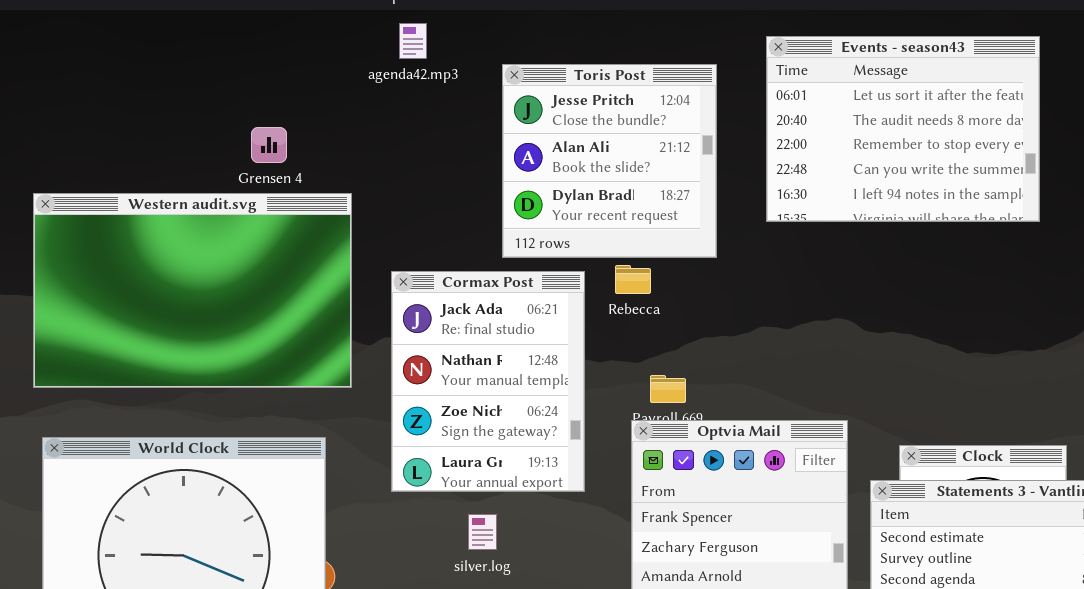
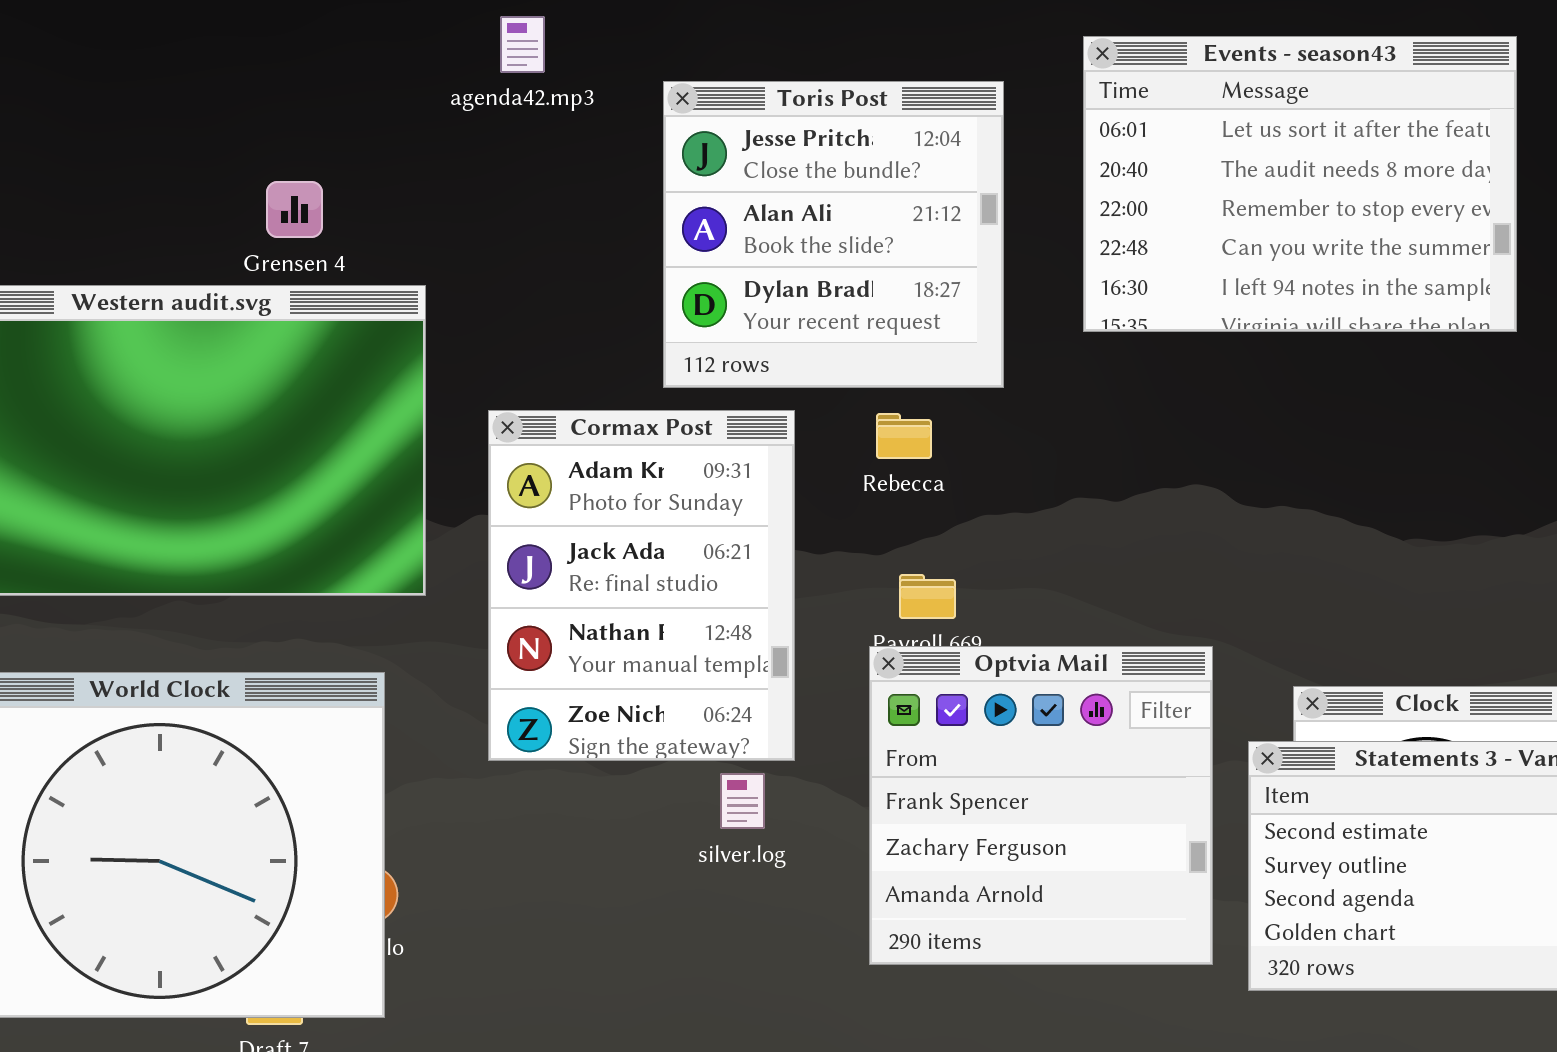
Rebecca: [615,265,651,294] -> [876,413,932,459], moved
Cormax Post: [391,271,585,492] -> [488,410,795,761], scrolled up 1 row
silver.log: [468,514,497,550] -> [720,773,765,829], moved

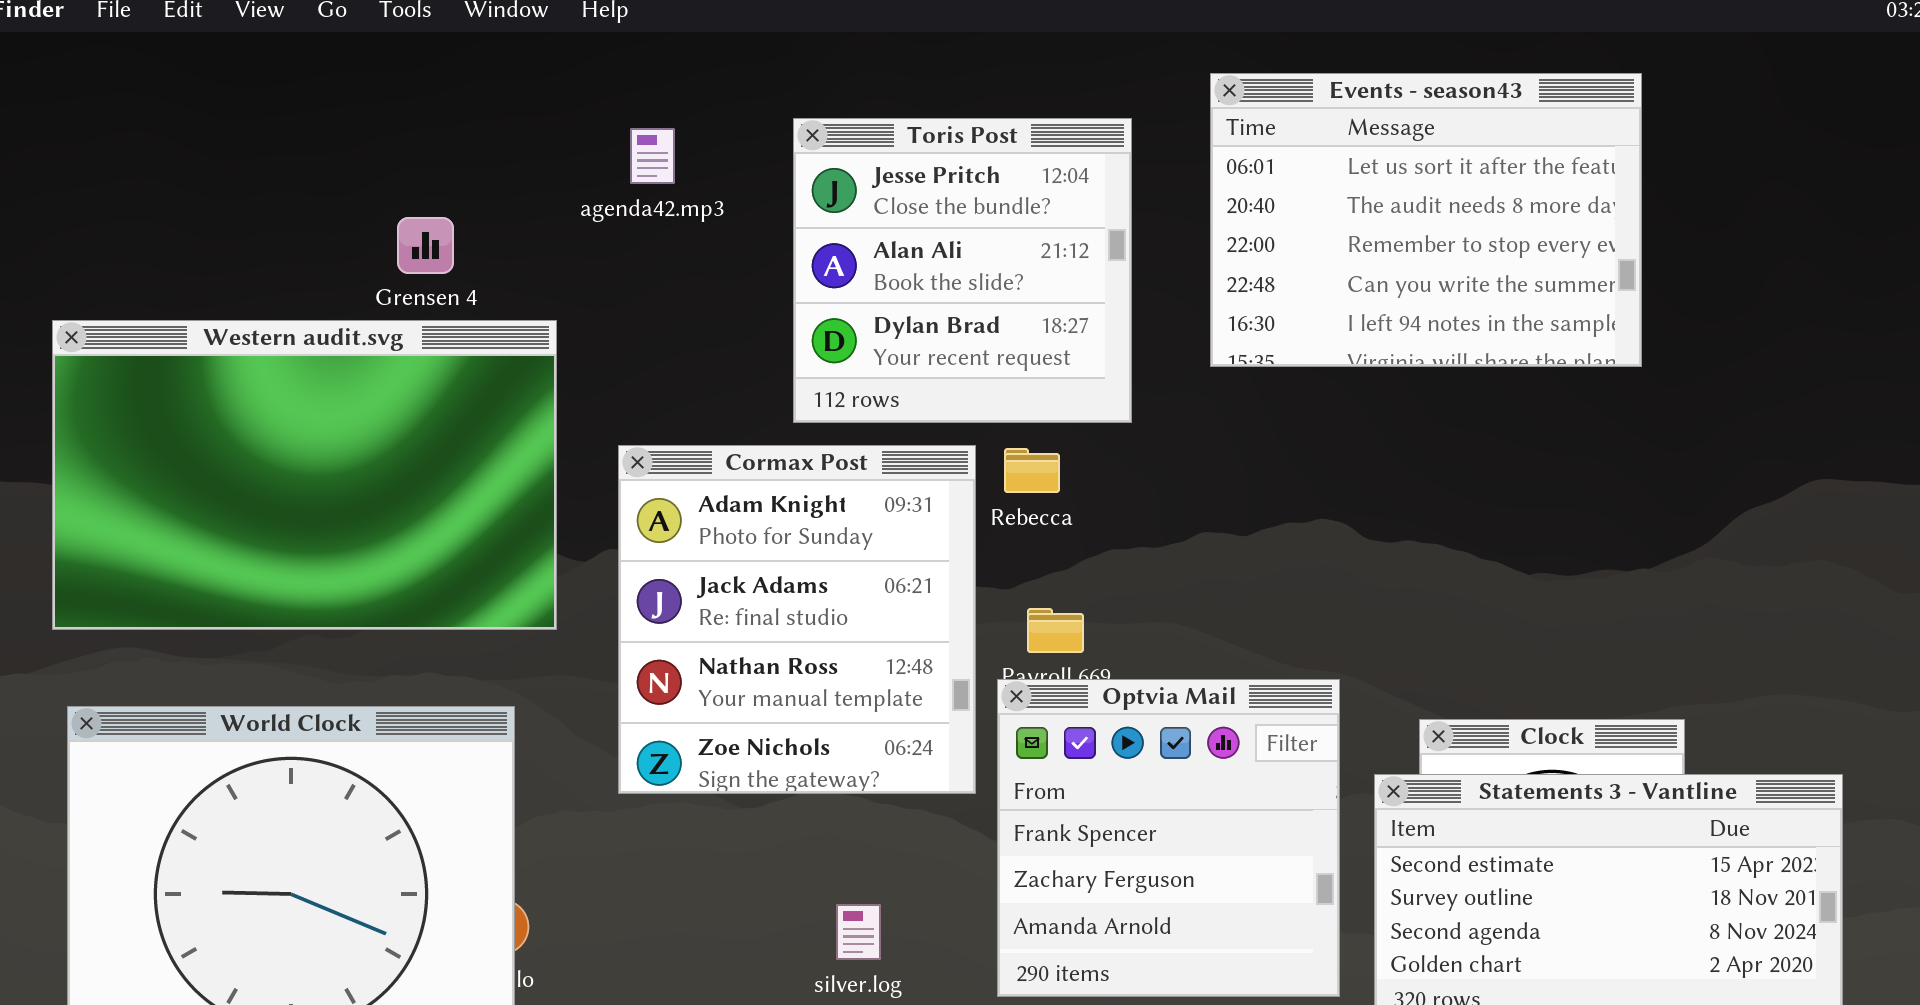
agenda42.mp3: [500,16,545,73] -> [630,128,675,184], moved
Cormax Post: [488,410,795,761] -> [618,445,976,794], resized
silver.log: [720,773,765,829] -> [836,904,881,960], moved

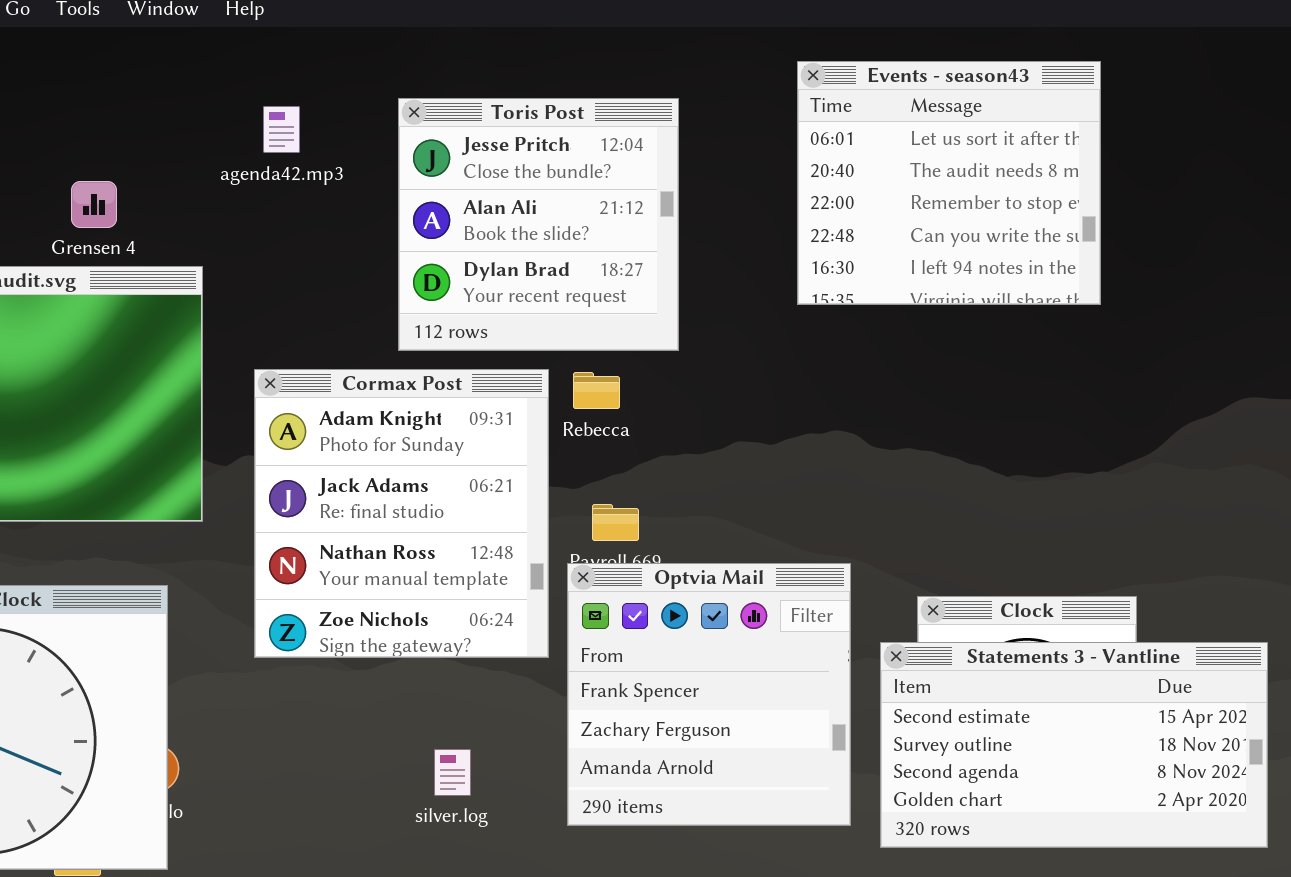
Events - season43: [1210,73,1642,367] -> [797,61,1101,305], resized

